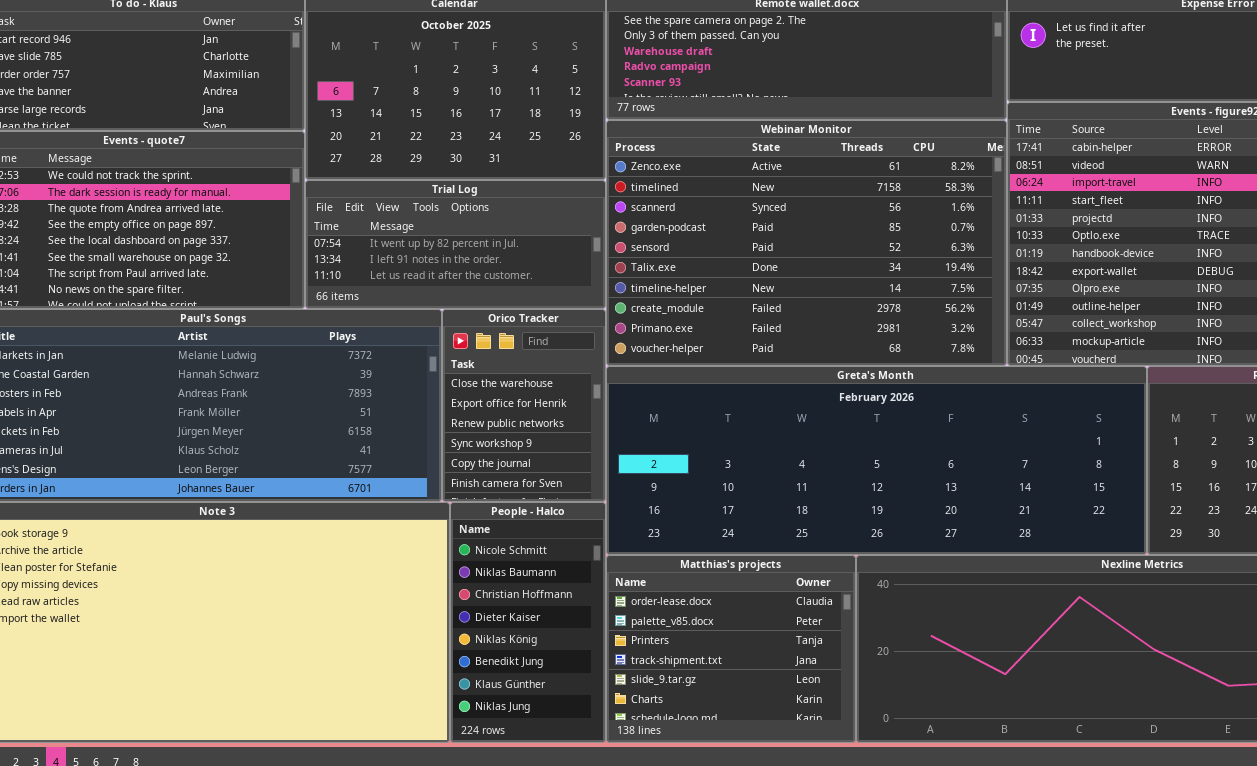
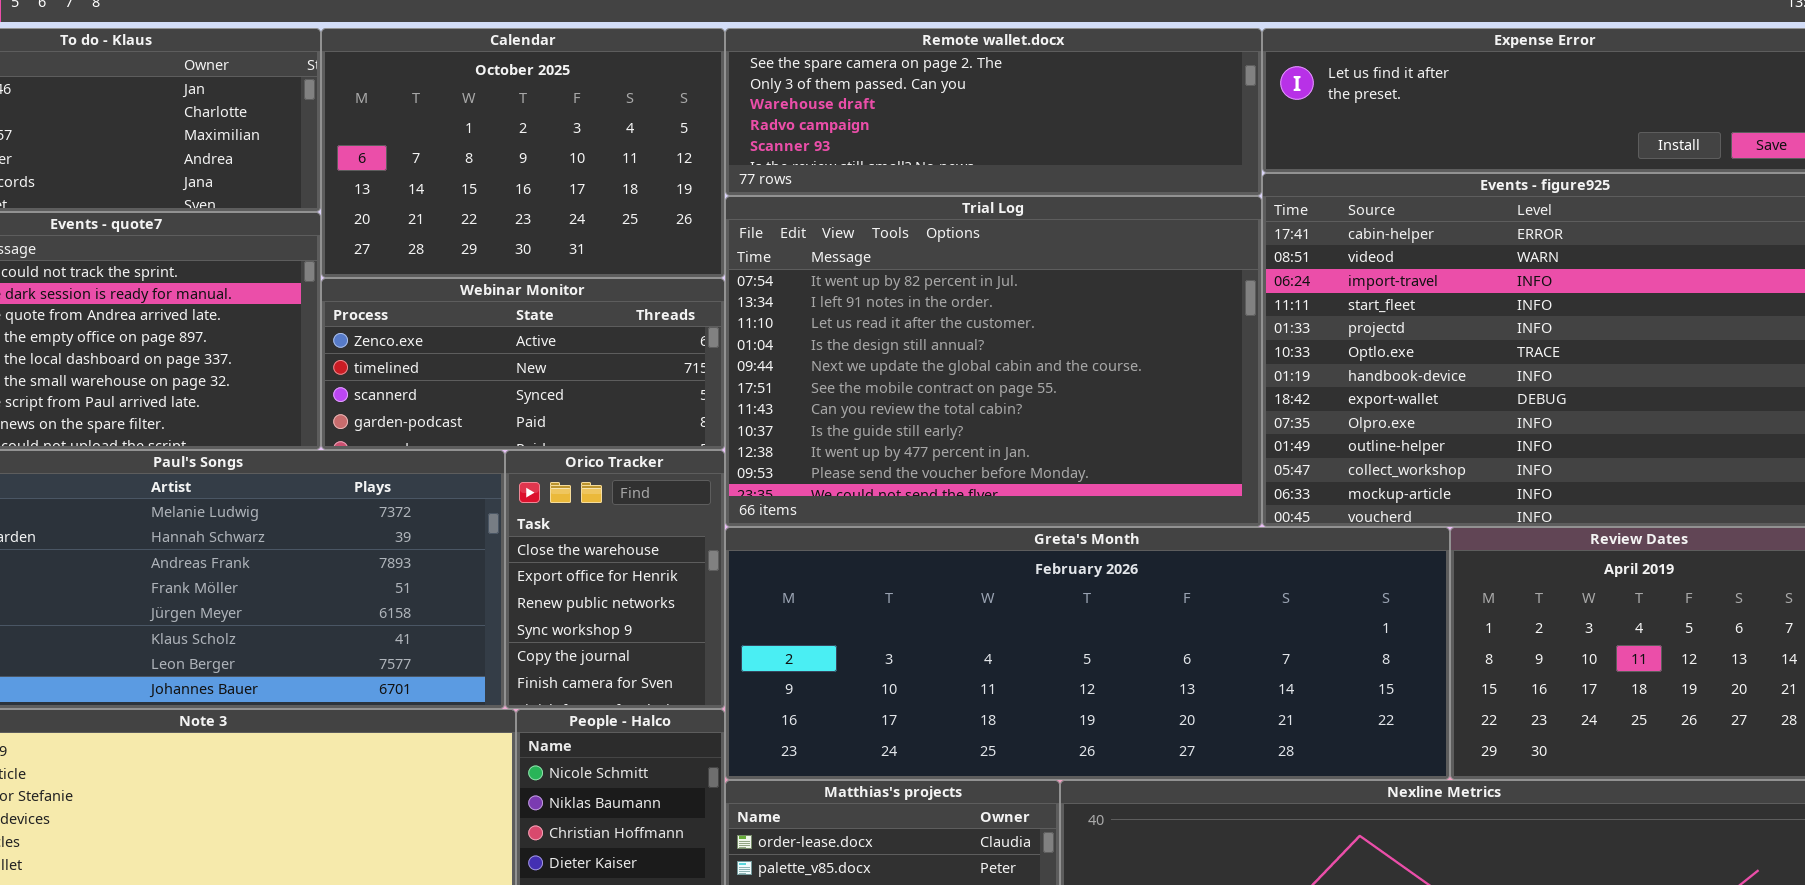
Webinar Monitor: [606,120,1007,366] -> [321,278,725,450], moved, resized
Trial Log: [305,180,606,309] -> [725,196,1262,527], moved, resized

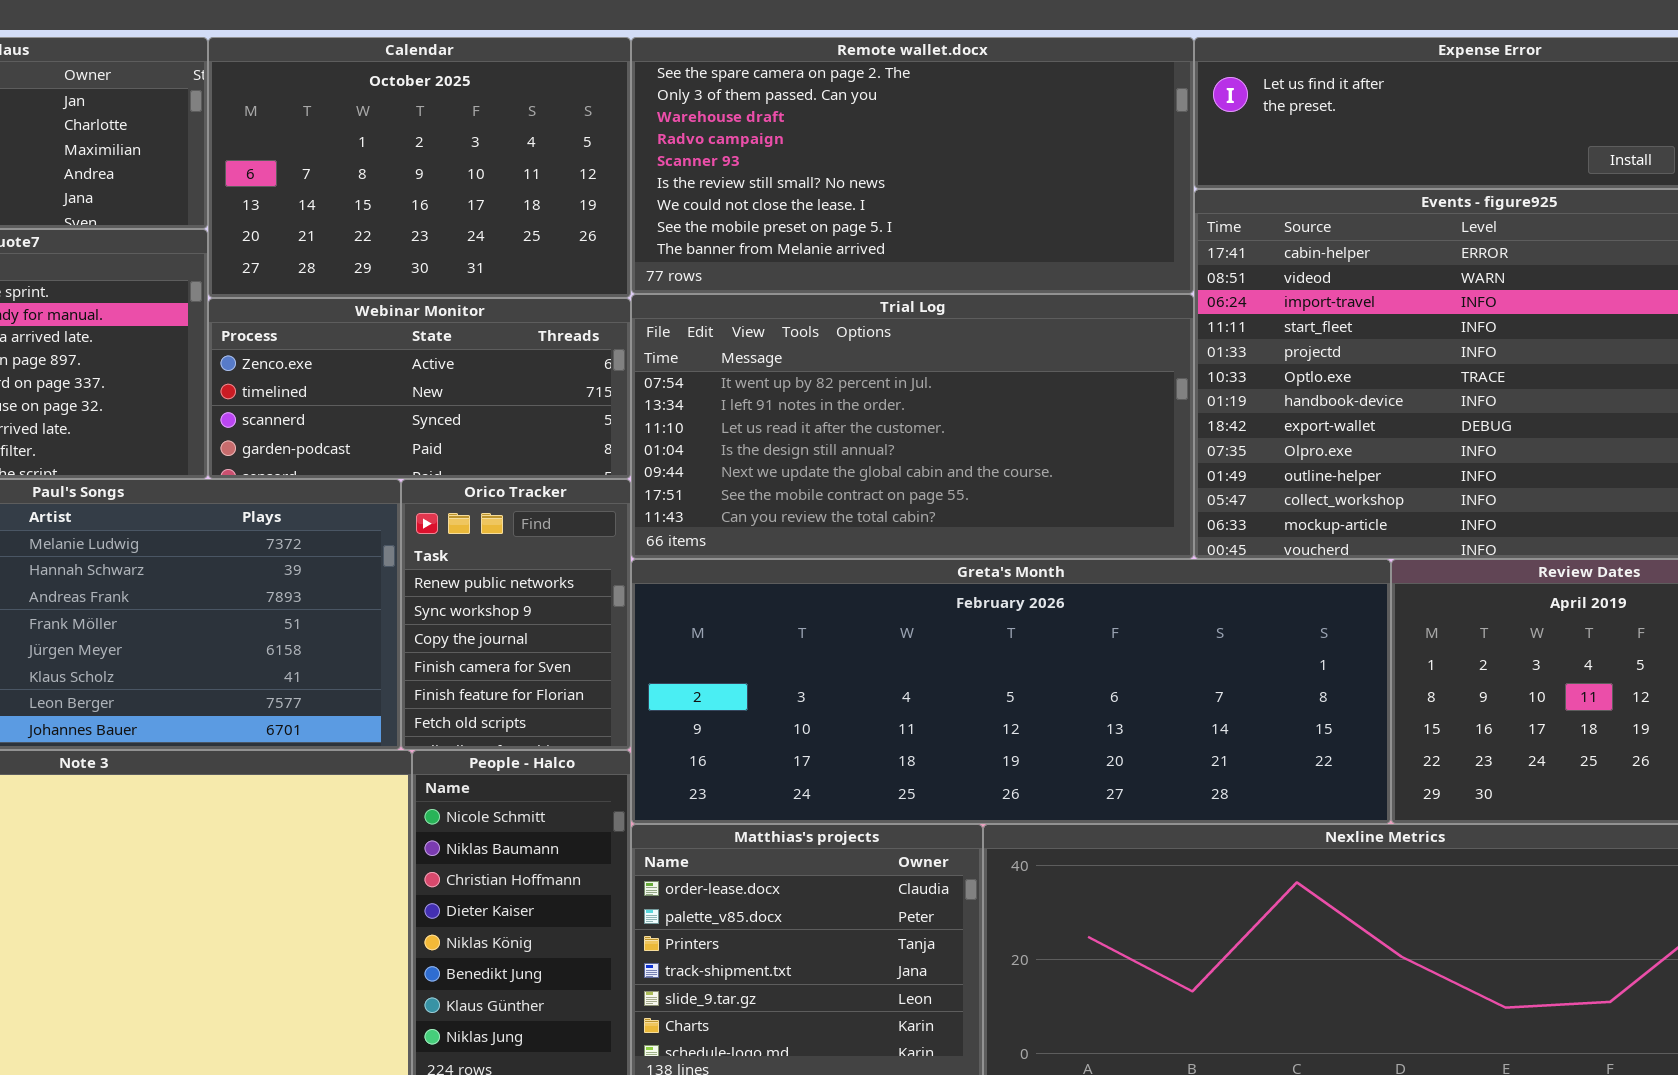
Remote wallet.docx: [725,28,1262,196] -> [631,37,1194,294], resized
Trial Log: [725,196,1262,527] -> [631,294,1194,559], resized
Orico Tracker: [505,450,725,709] -> [401,479,631,750], scrolled down 2 rows

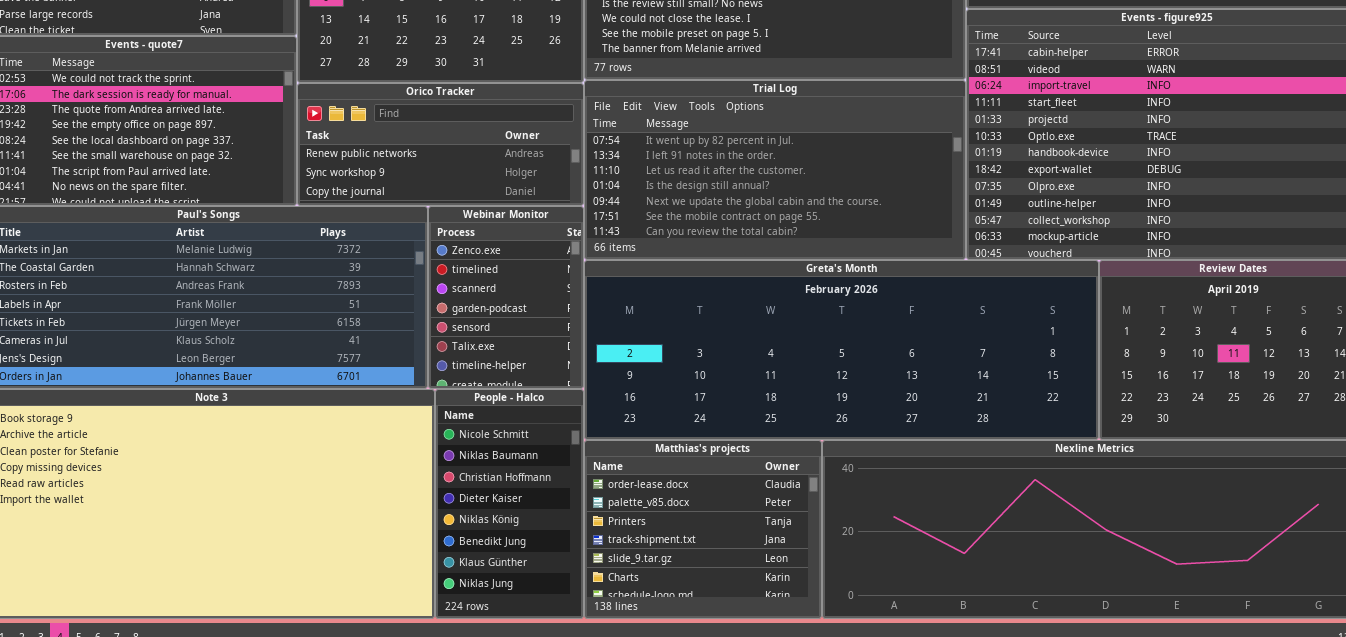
Webinar Monitor: [208,298,631,479] -> [428,206,584,389], moved, resized
Orico Tracker: [401,479,631,750] -> [297,83,584,206], moved, resized

